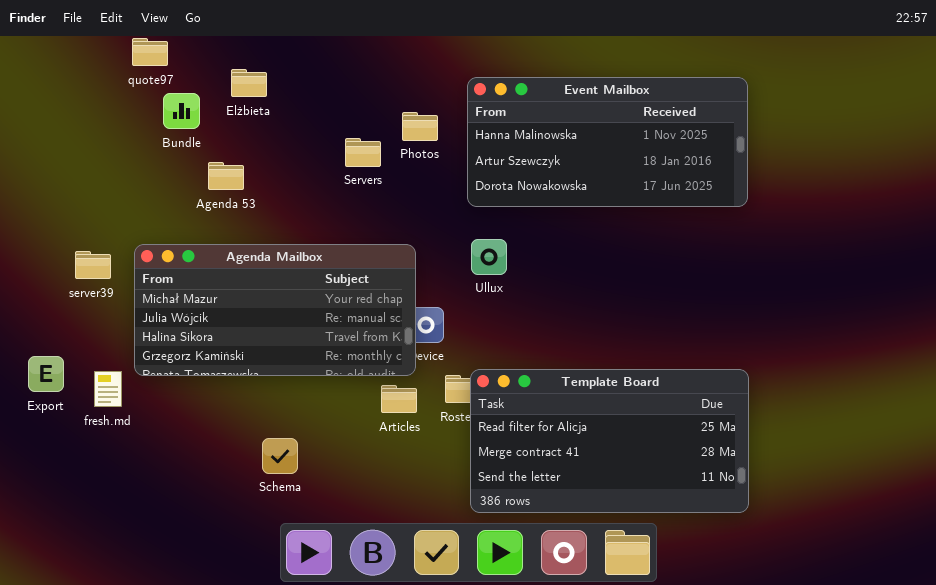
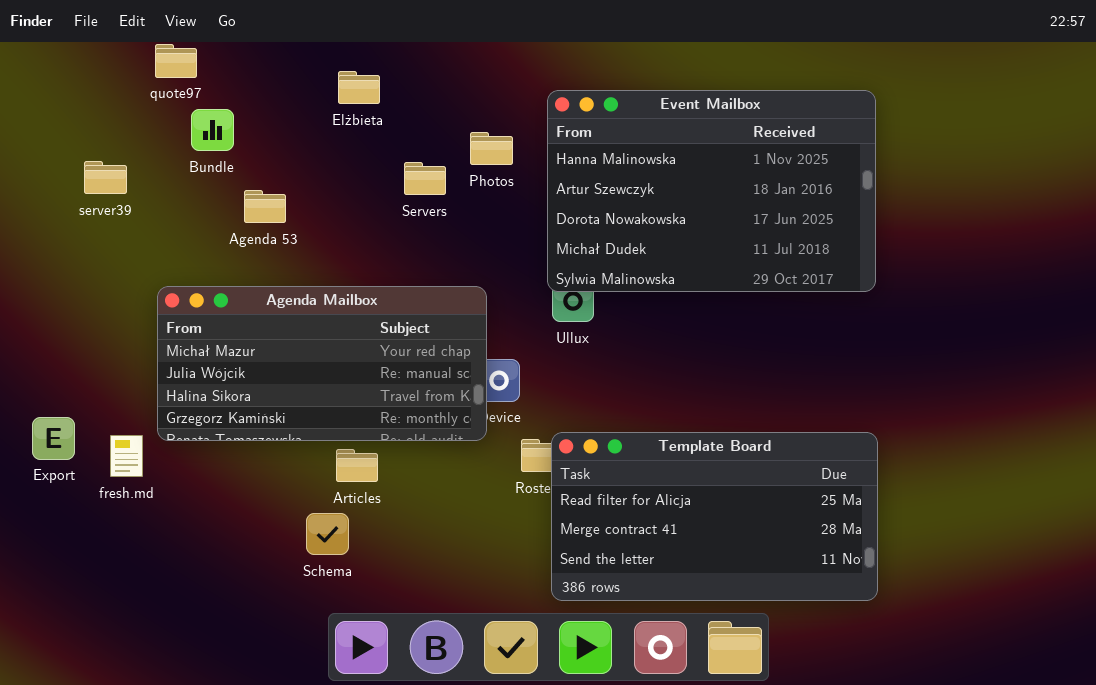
Elżbieta: [231,69,267,97] -> [338,71,380,104], moved
Event Mailbox: [467,77,748,207] -> [547,90,876,292], resized
server39: [75,251,111,279] -> [84,161,127,194], moved
Articles: [381,385,417,413] -> [336,449,378,482], moved

